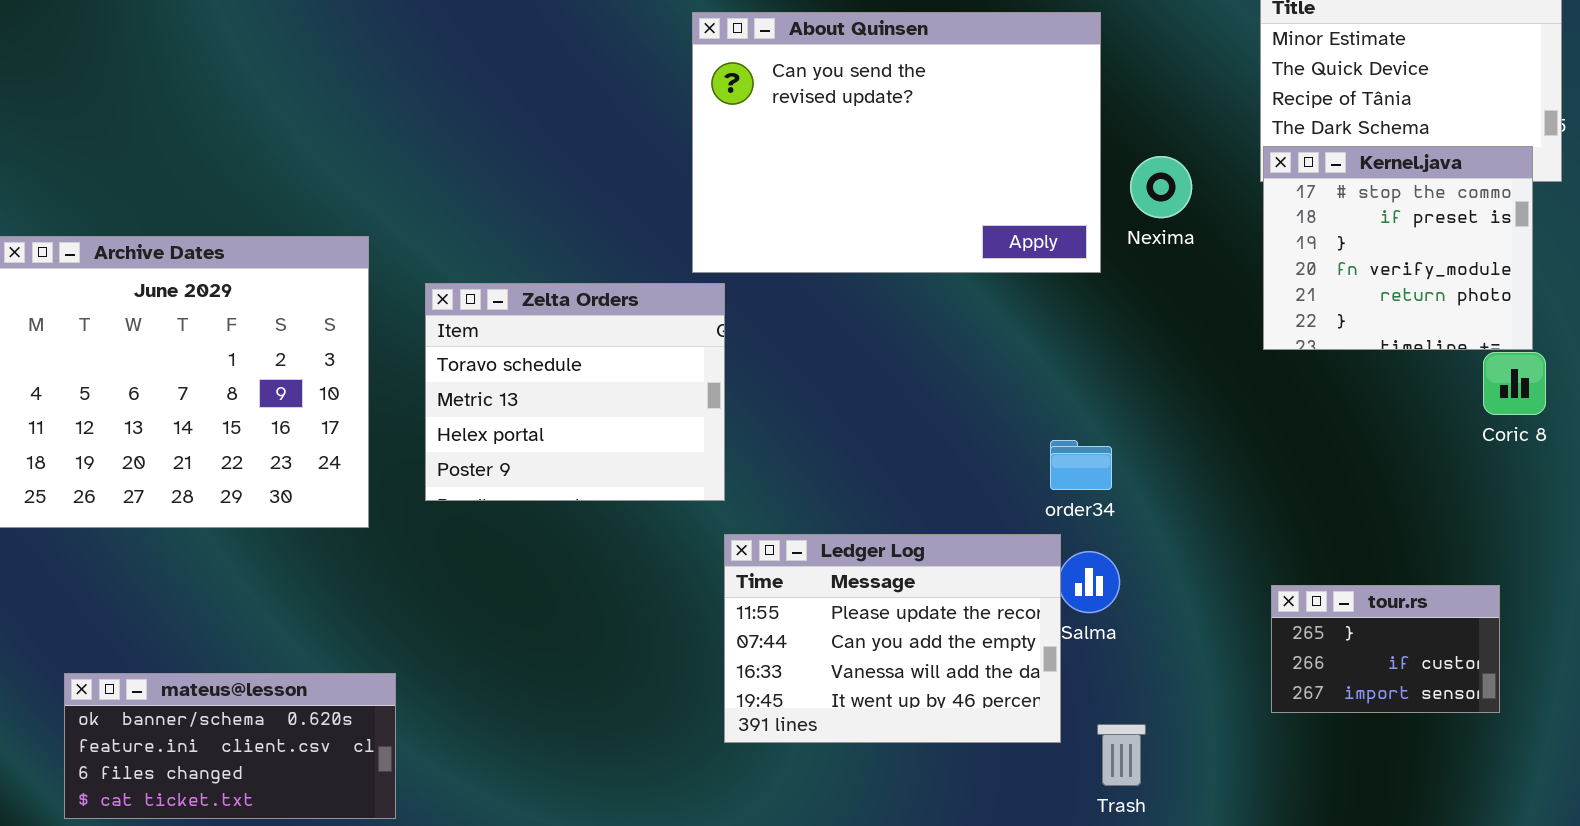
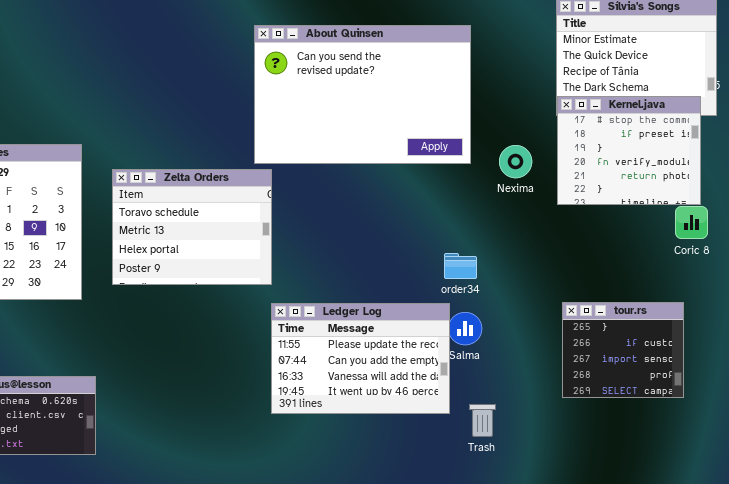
Nexima: [1130,156,1192,218] -> [499,145,532,178], moved
tour.rs: [1271,585,1500,713] -> [562,302,684,398], resized

